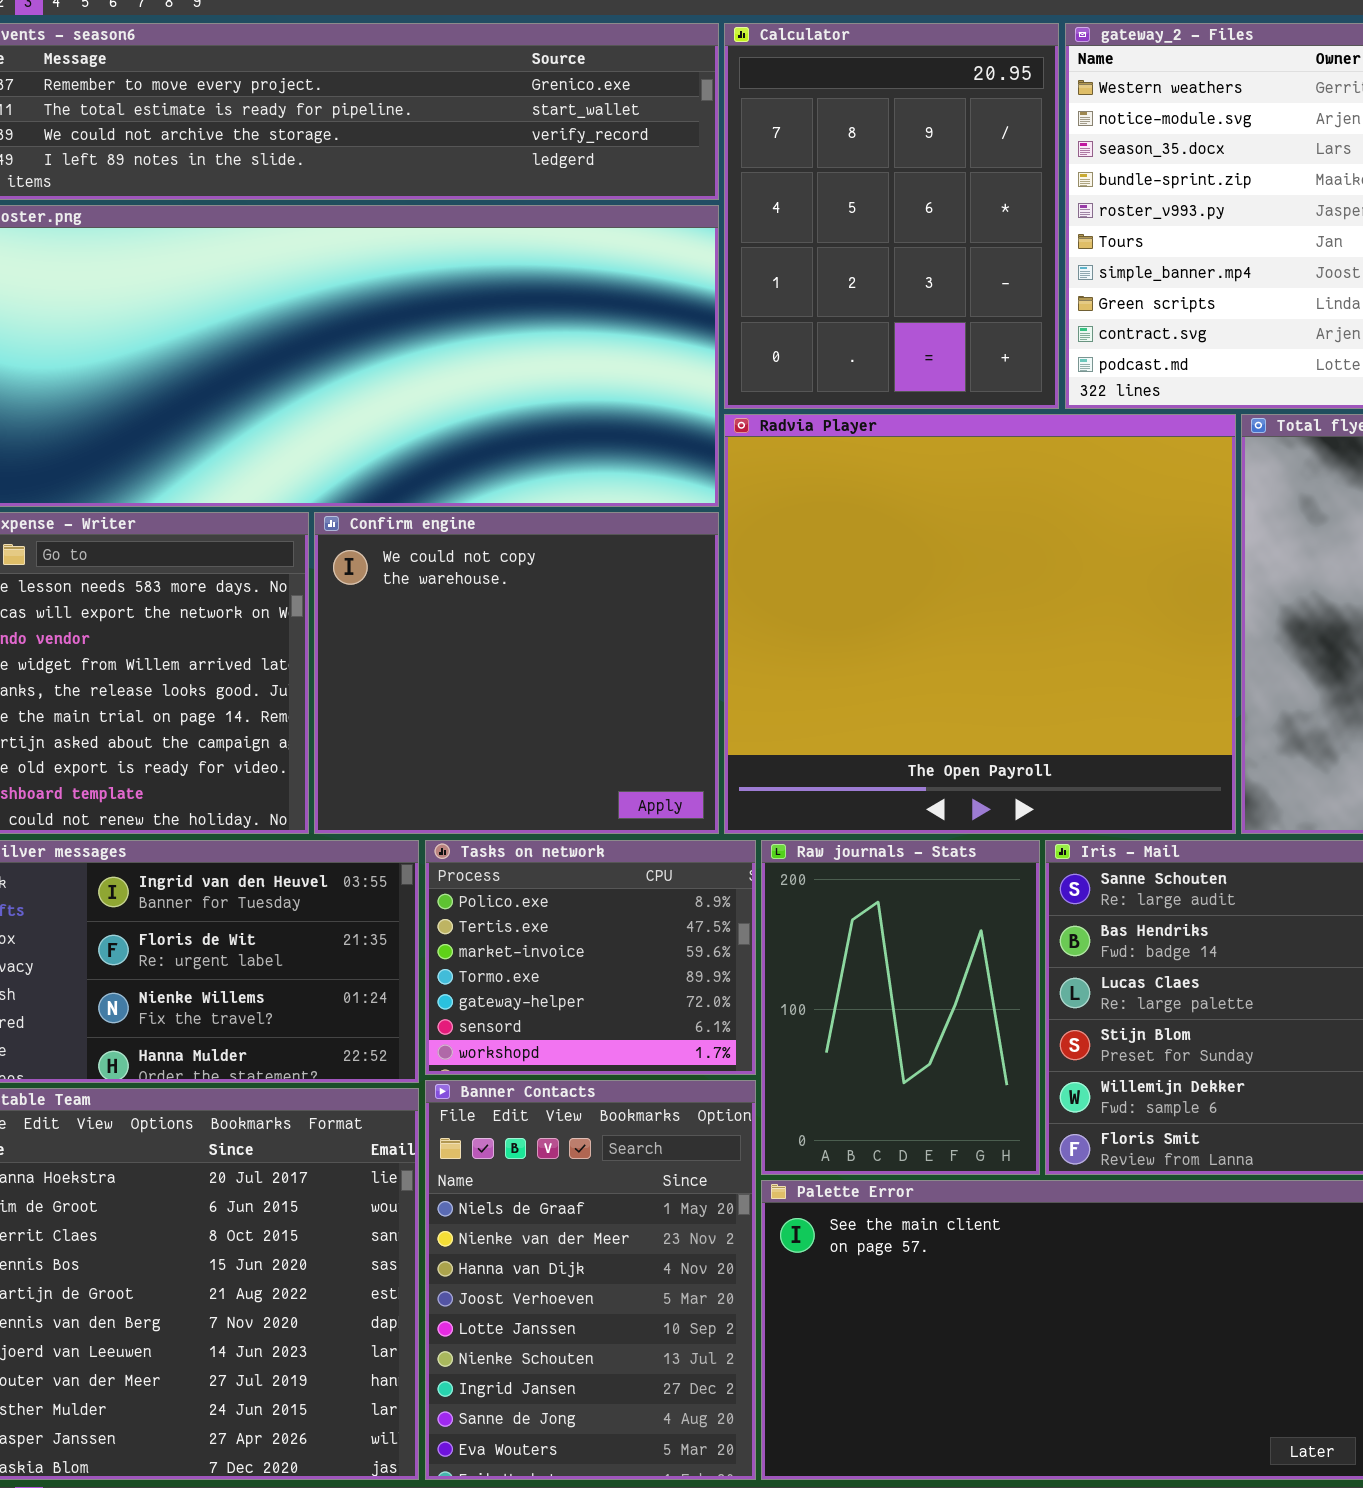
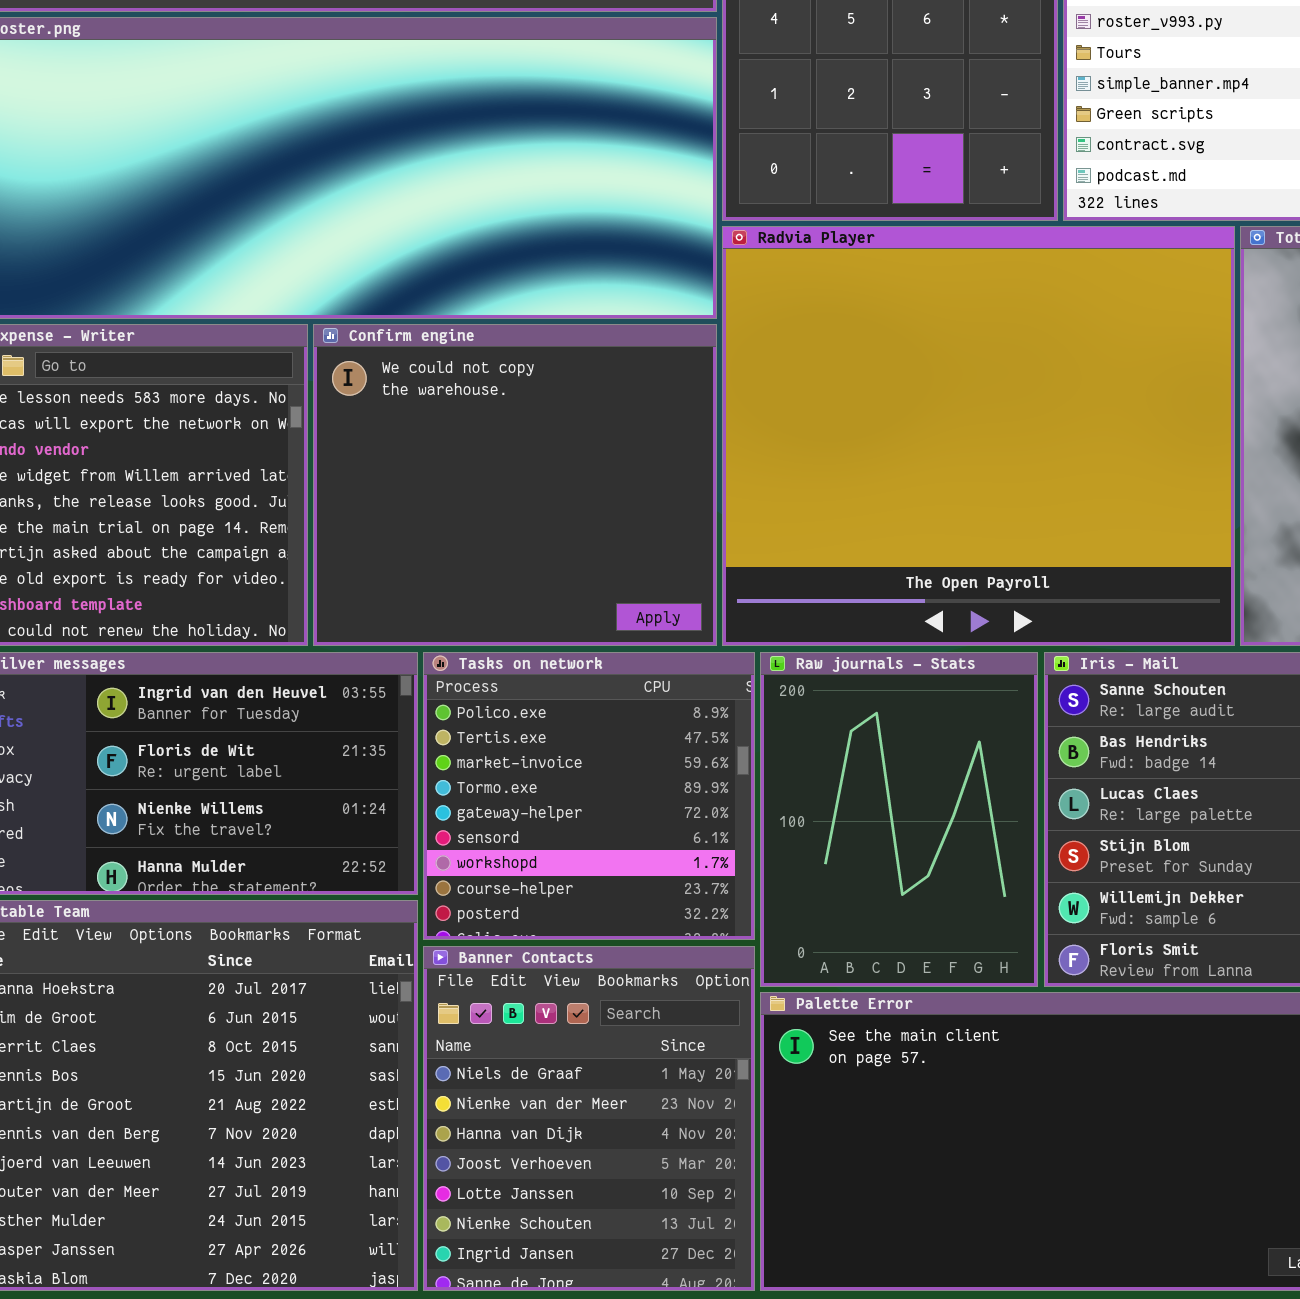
Tasks on network: [425,840,756,1075] -> [423,652,755,940], resized
Banner Contacts: [425,1080,756,1480] -> [423,946,755,1291], resized

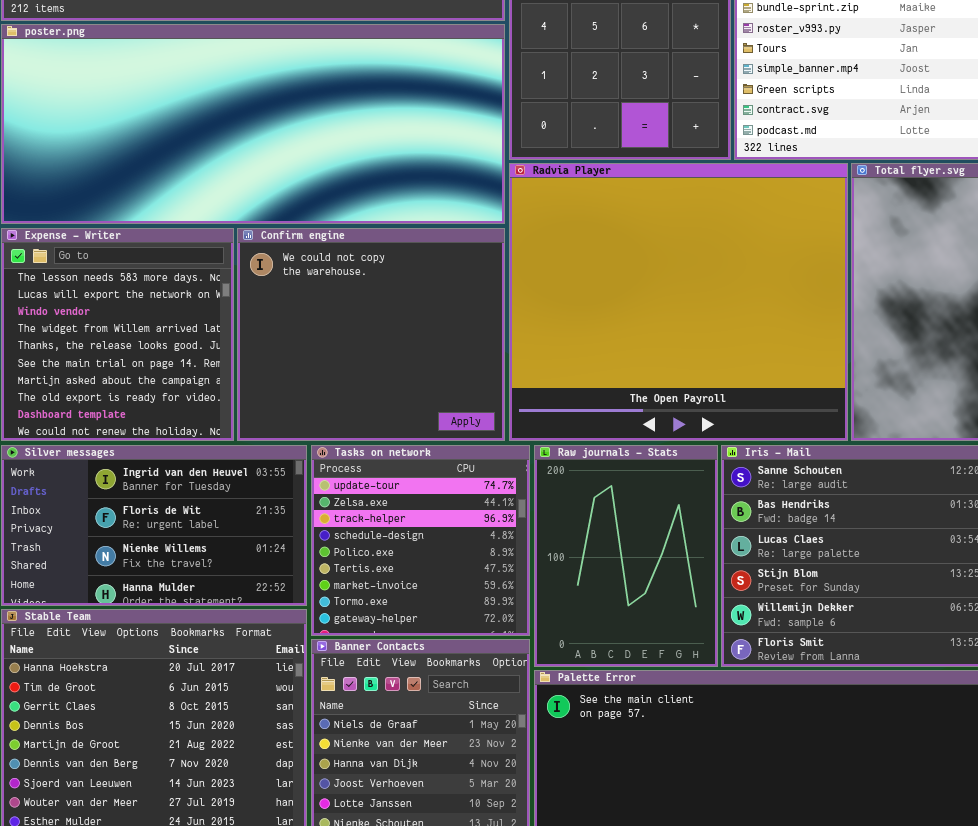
Tasks on network: [423,652,755,940] -> [311,445,530,636], scrolled up 4 rows

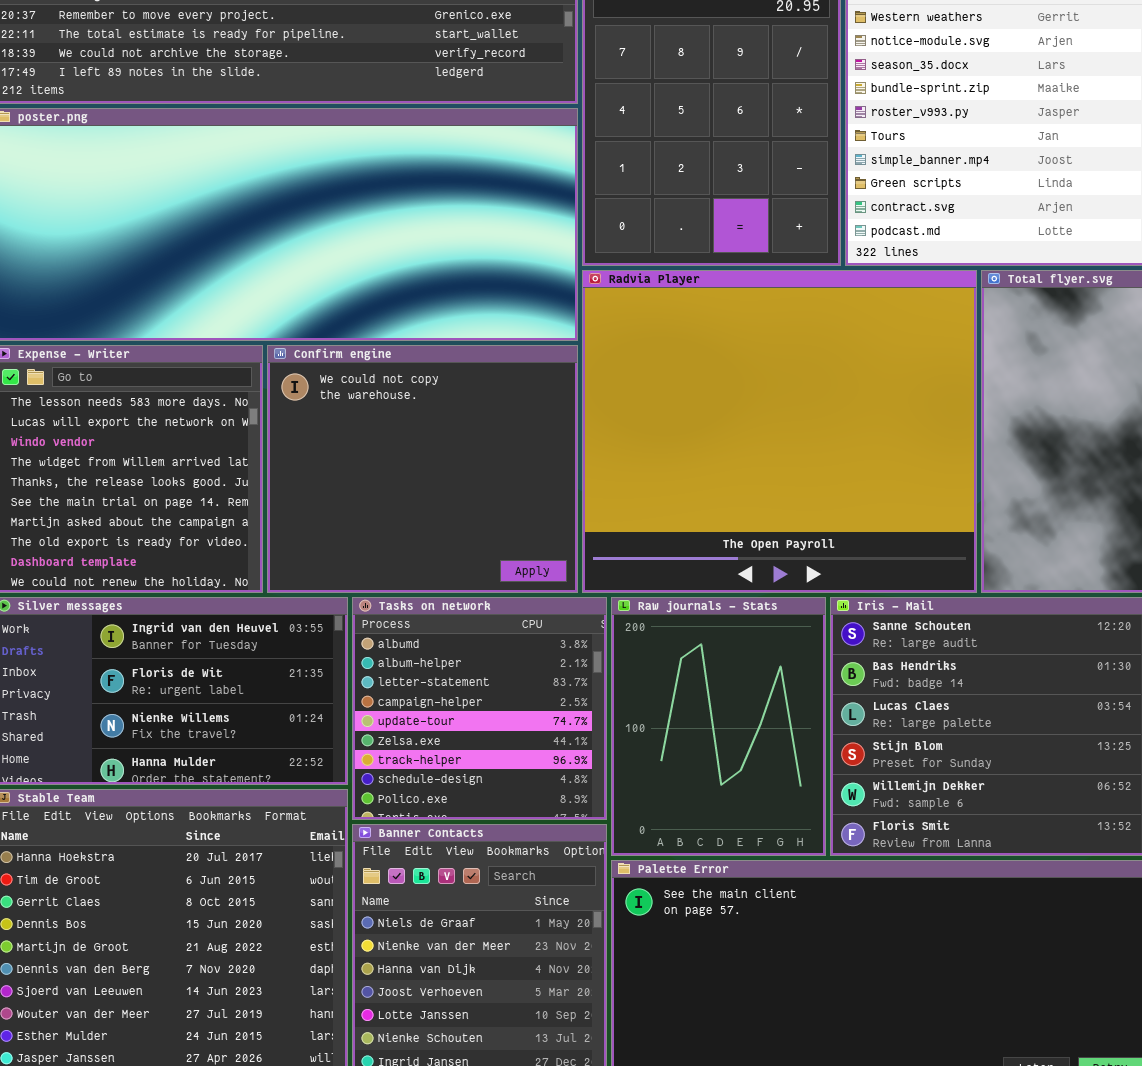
Tasks on network: [311,445,530,636] -> [352,597,607,820], scrolled up 4 rows

